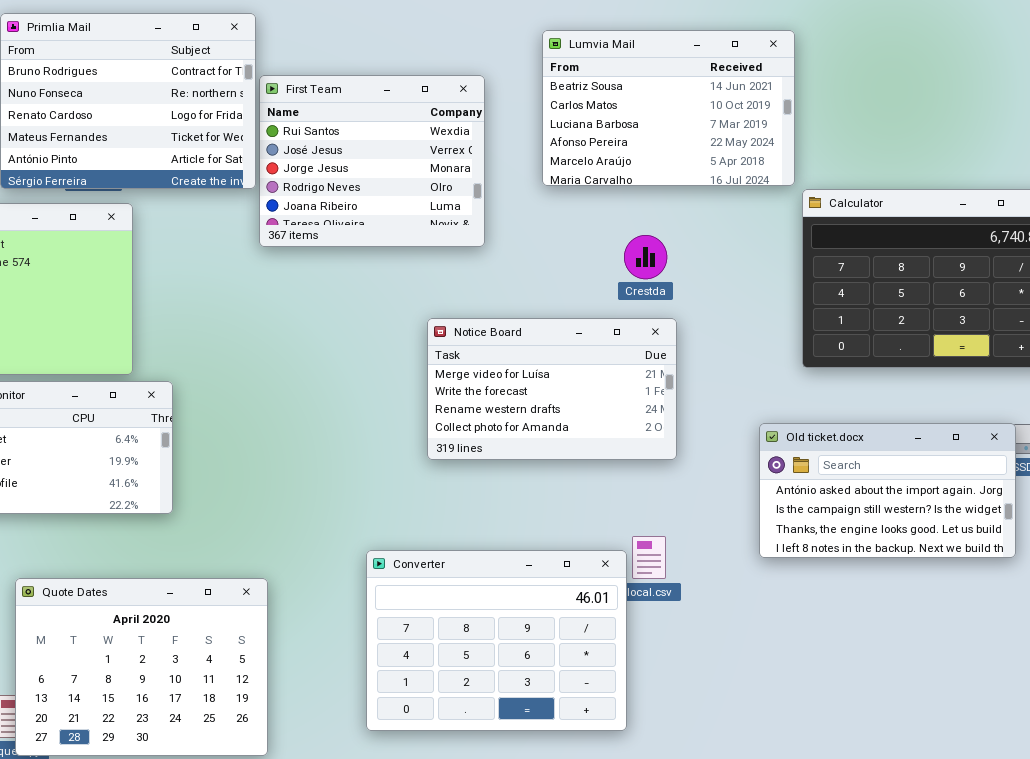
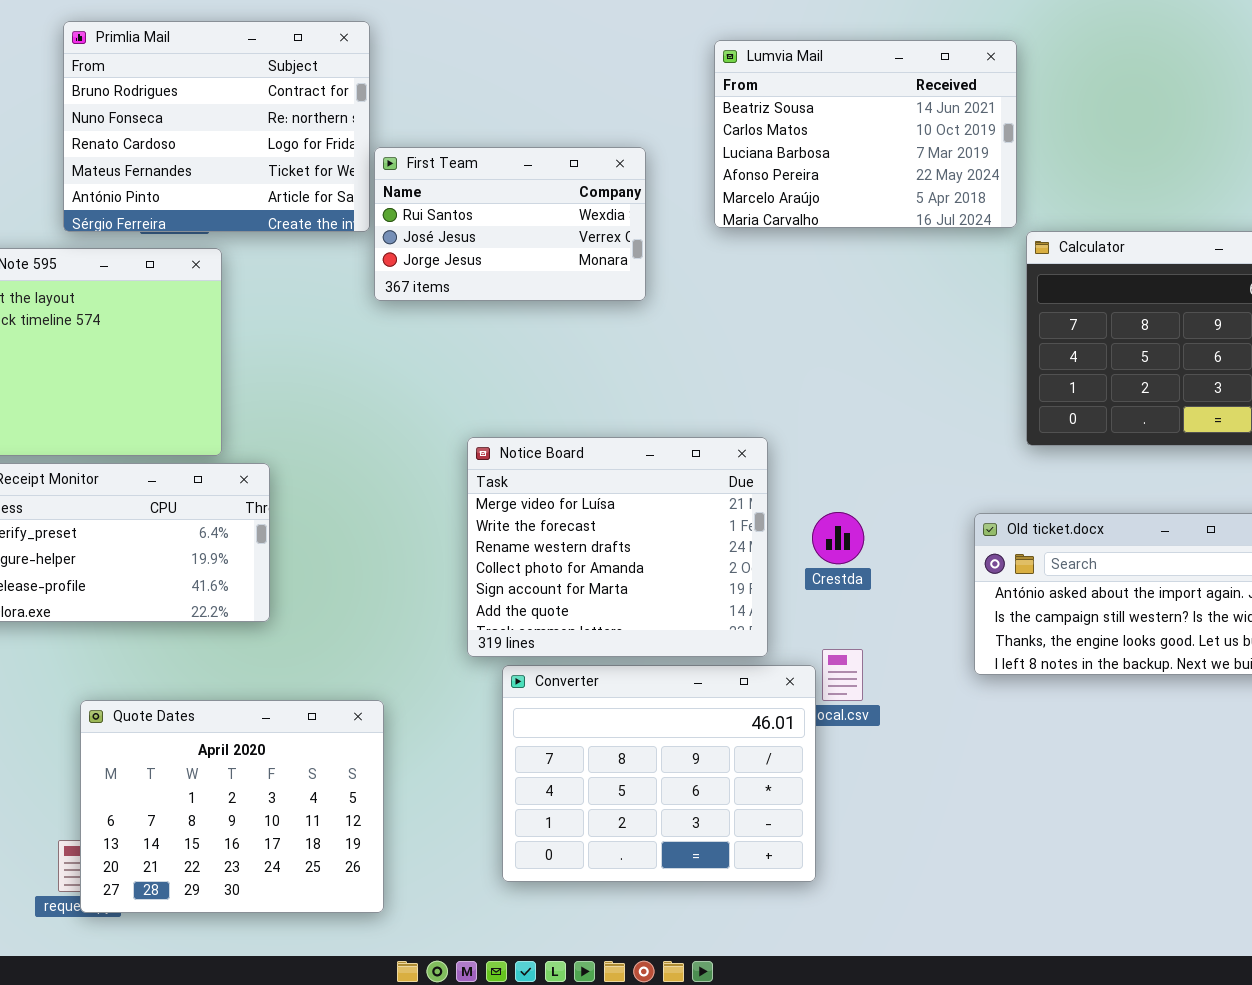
First Team: [259,75,485,247] -> [374,147,646,301], resized
Crestda: [624,235,667,279] -> [812,512,864,564], moved
Notice Board: [427,318,677,460] -> [467,437,768,657], moved, resized

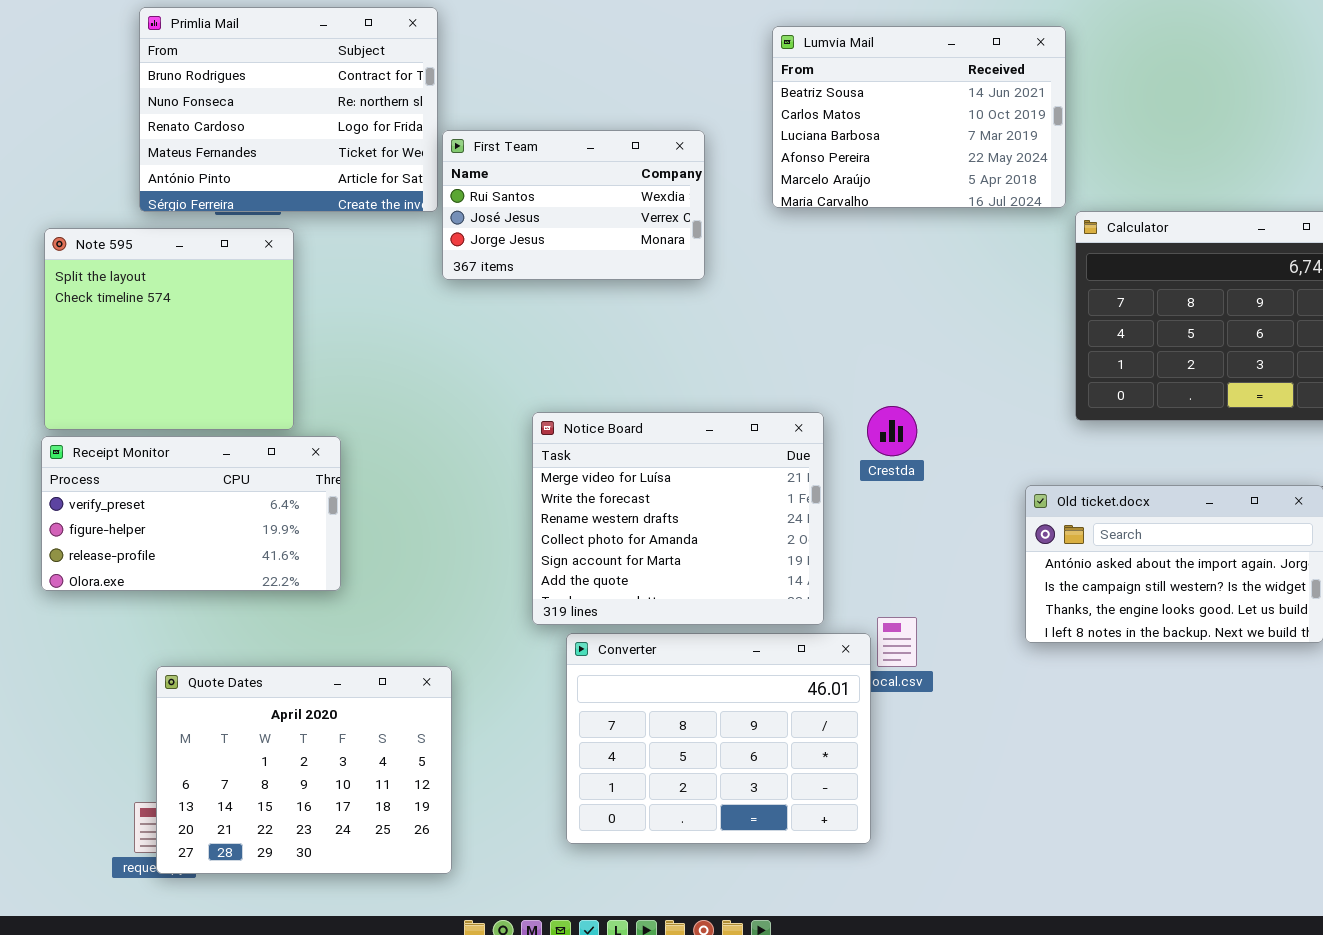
Crestda: [812,512,864,564] -> [867,406,917,456], moved

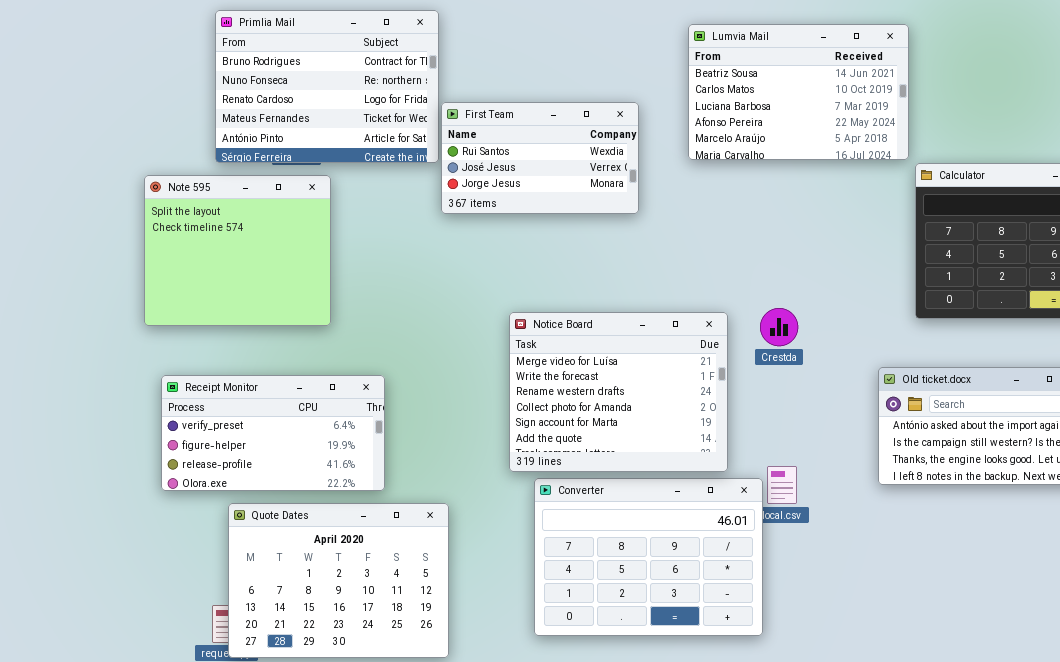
Receipt Monitor: [41,436,341,591] -> [161,375,385,491], moved

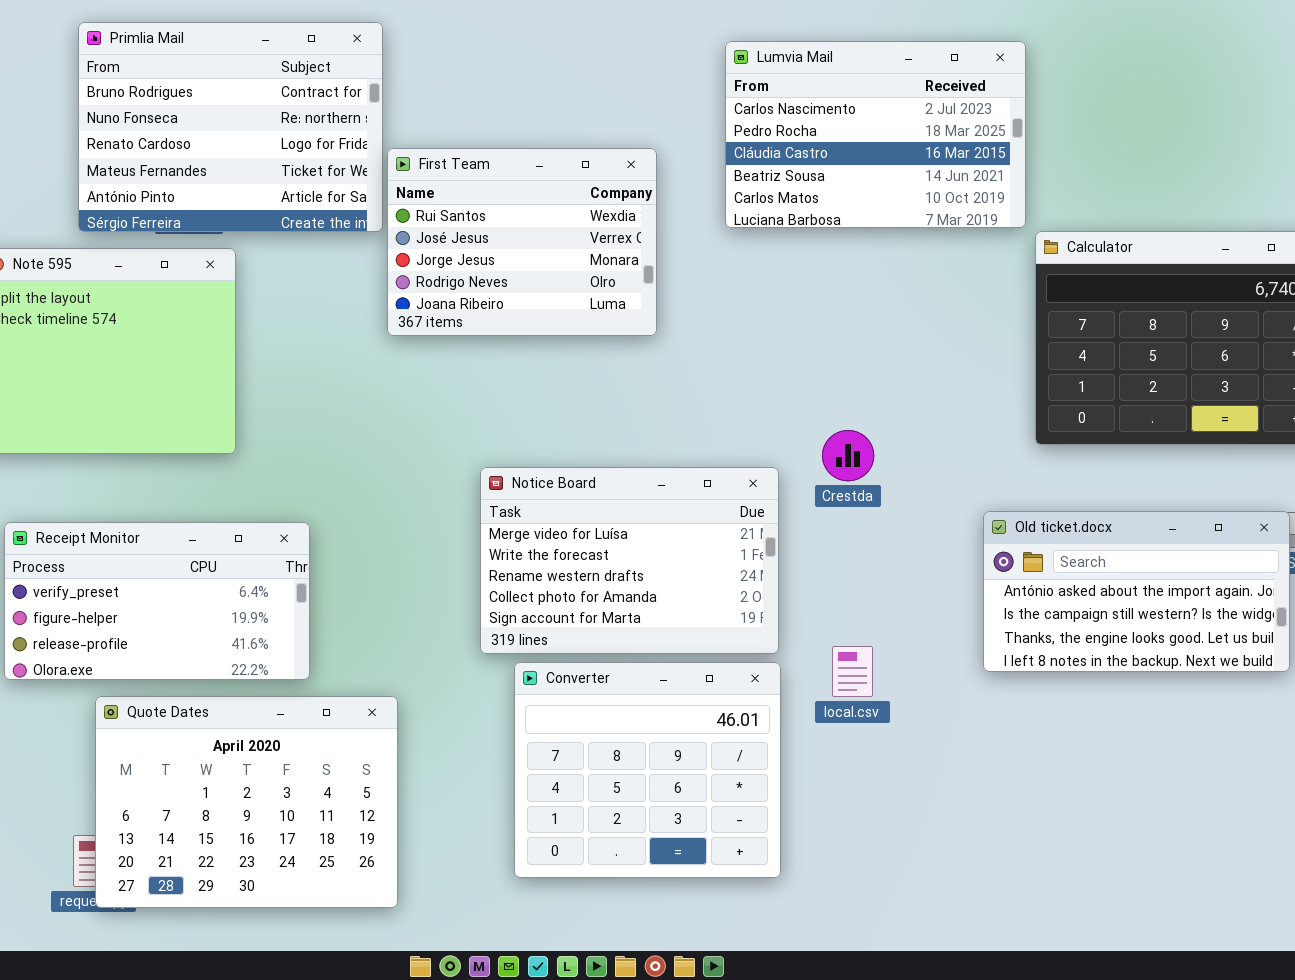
Lumvia Mail: [688,24,909,160] -> [725,41,1026,228], scrolled up 3 rows
First Team: [441,102,639,214] -> [387,148,657,336], resized
Notice Board: [509,312,728,472] -> [480,467,779,654], resized
Converter: [534,478,763,636] -> [514,662,781,878], resized

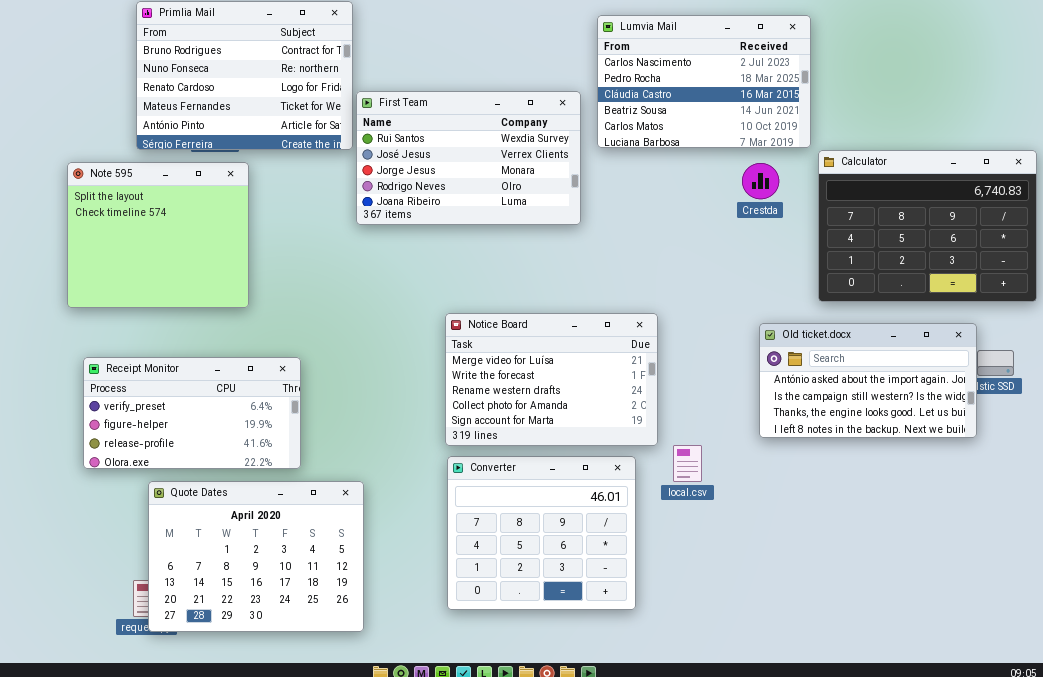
First Team: [387,148,657,336] -> [356,91,581,225], resized
Crestda: [822,430,874,481] -> [742,163,779,199], moved
Notice Board: [480,467,779,654] -> [445,313,658,446], moved
Old ticket.docx: [983,511,1290,672] -> [759,323,977,438], moved

